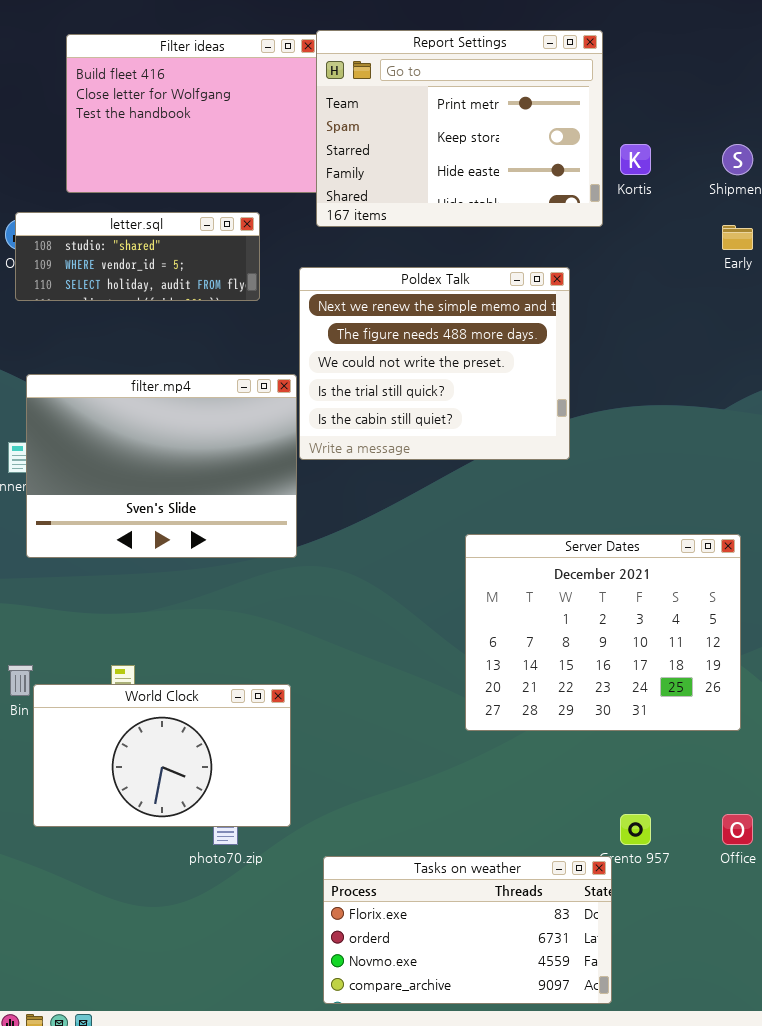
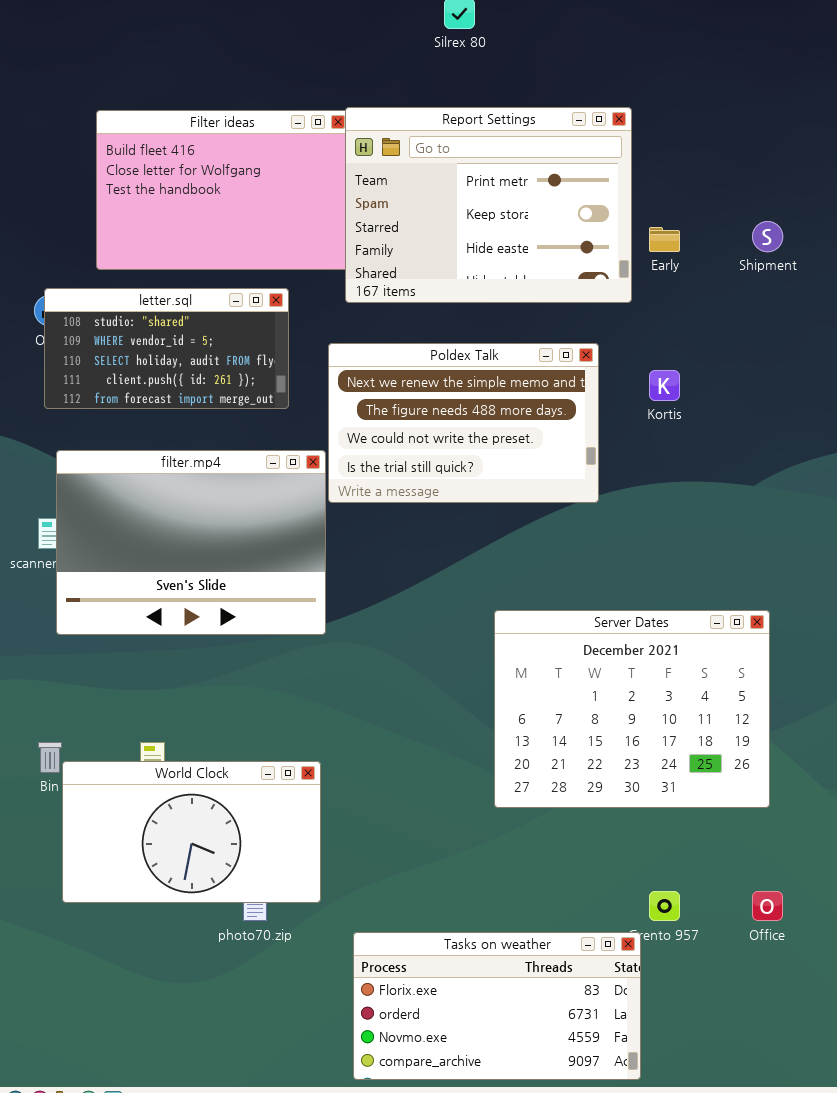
Kortis: [620,144,651,175] -> [649,370,680,401], moved
letter.sql: [15,212,260,301] -> [44,288,289,409], resized
Early: [722,225,753,250] -> [649,227,680,252], moved
Poldex Talk: [299,267,570,460] -> [328,343,599,503], resized

